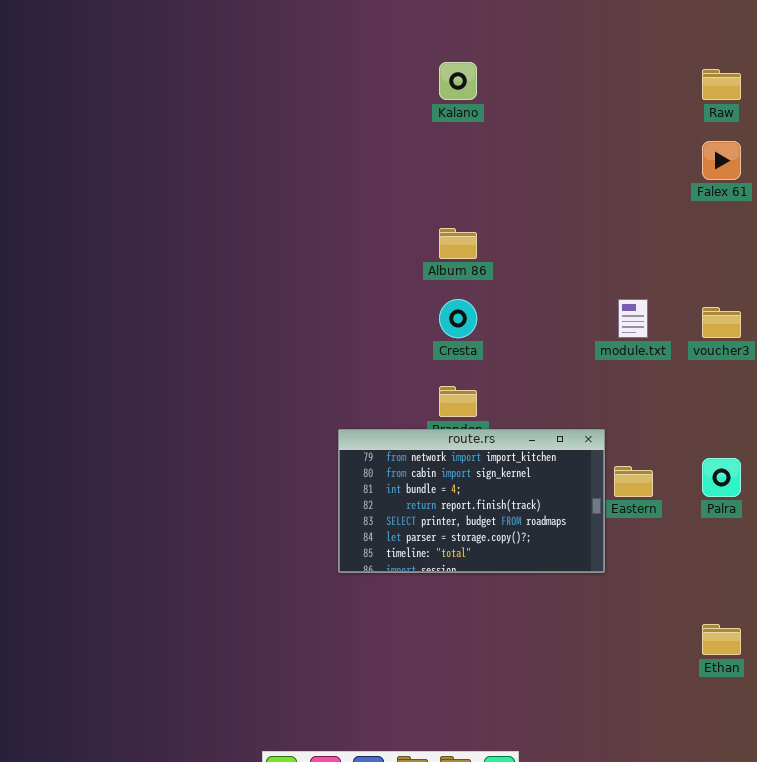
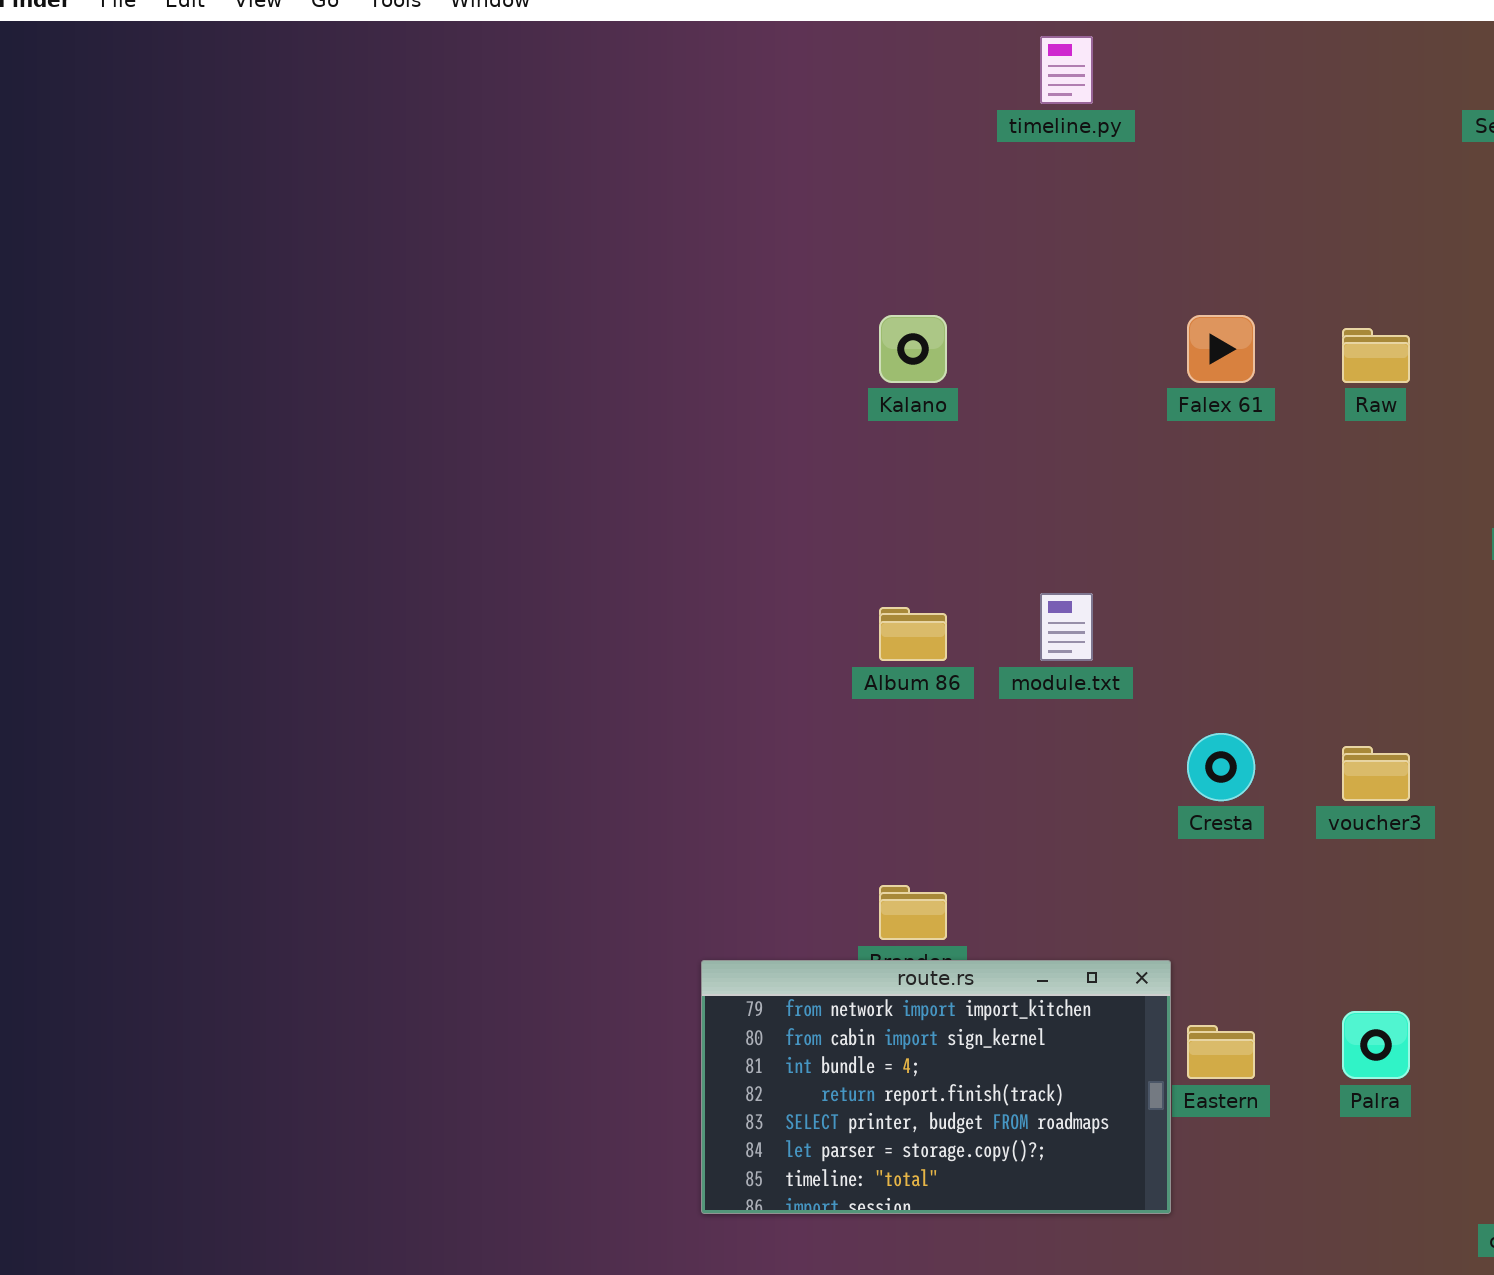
Falex 61: [702,141,741,180] -> [1187,315,1255,383], moved
Cresta: [439,299,477,338] -> [1187,733,1255,801], moved
module.txt: [618,299,648,338] -> [1040,593,1093,661], moved

